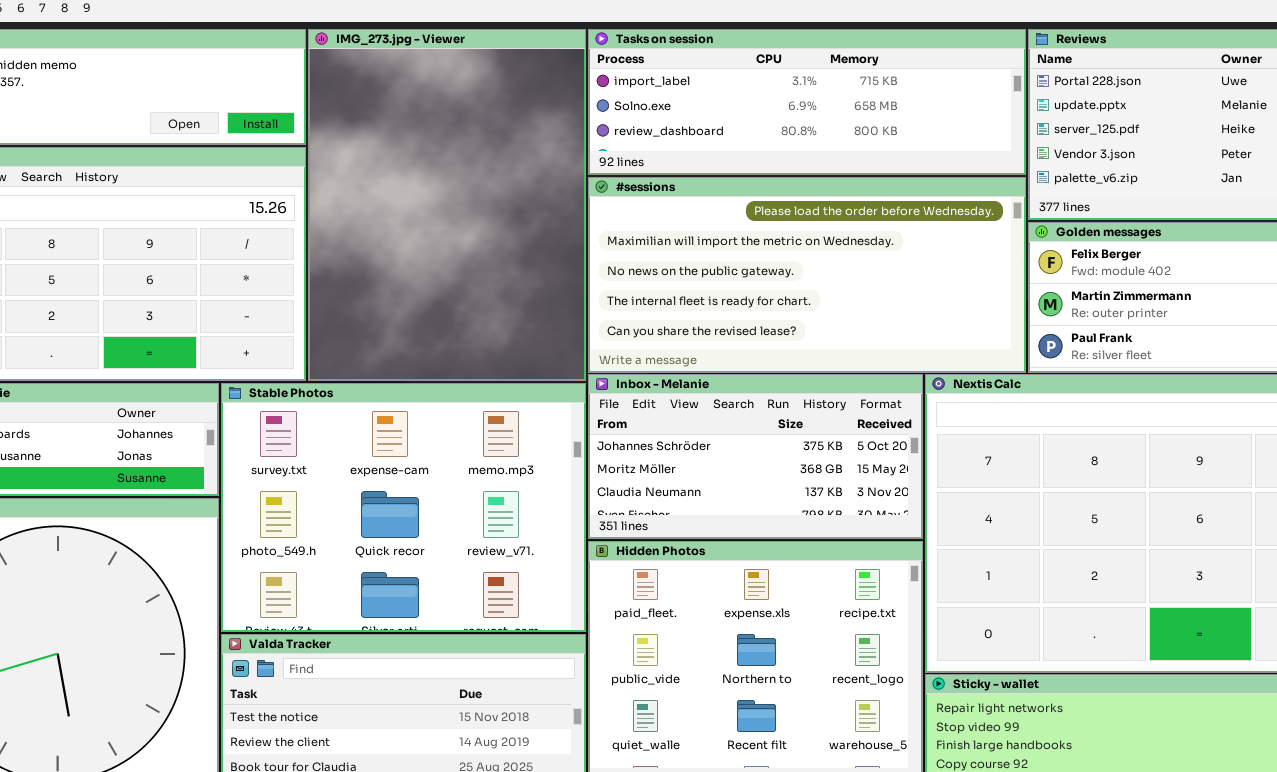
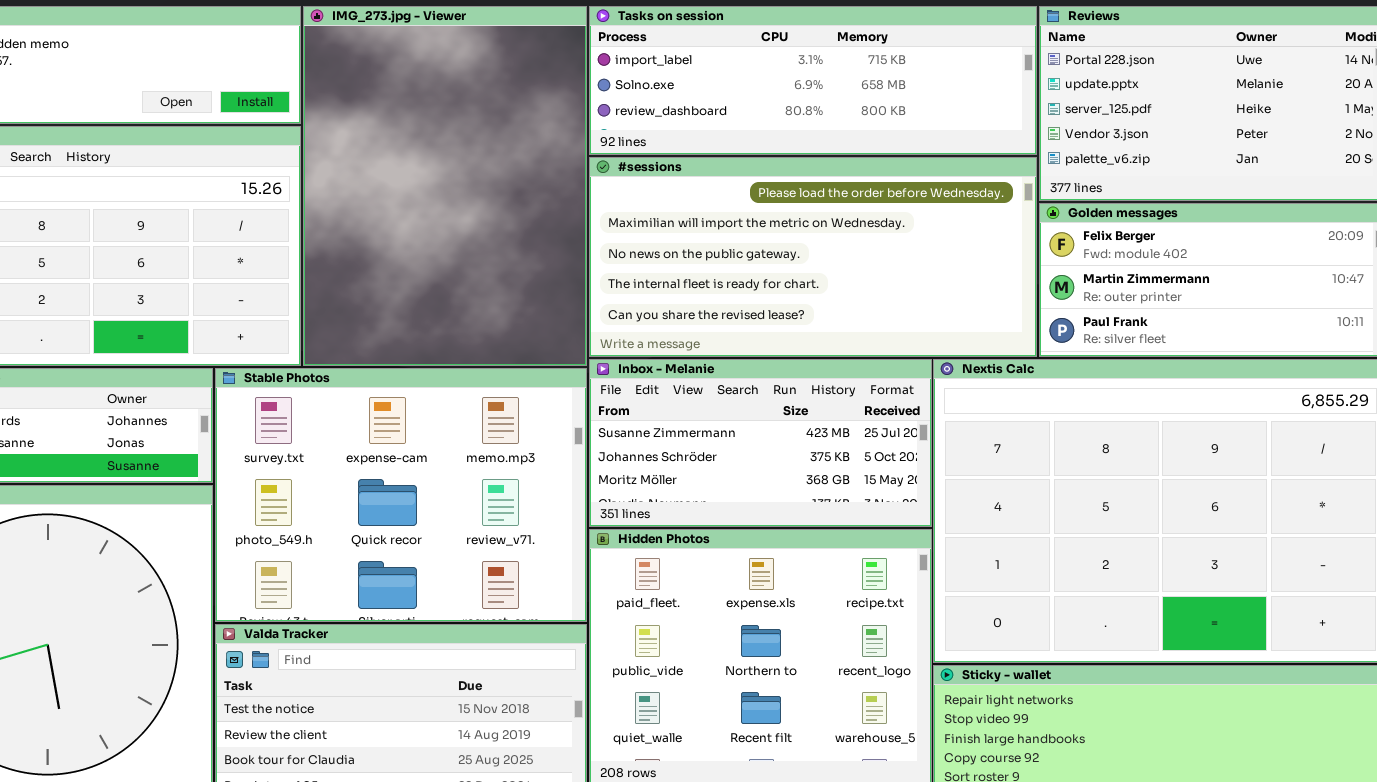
Inbox - Melanie: [588,374,923,539] -> [589,359,932,527], scrolled up 1 row

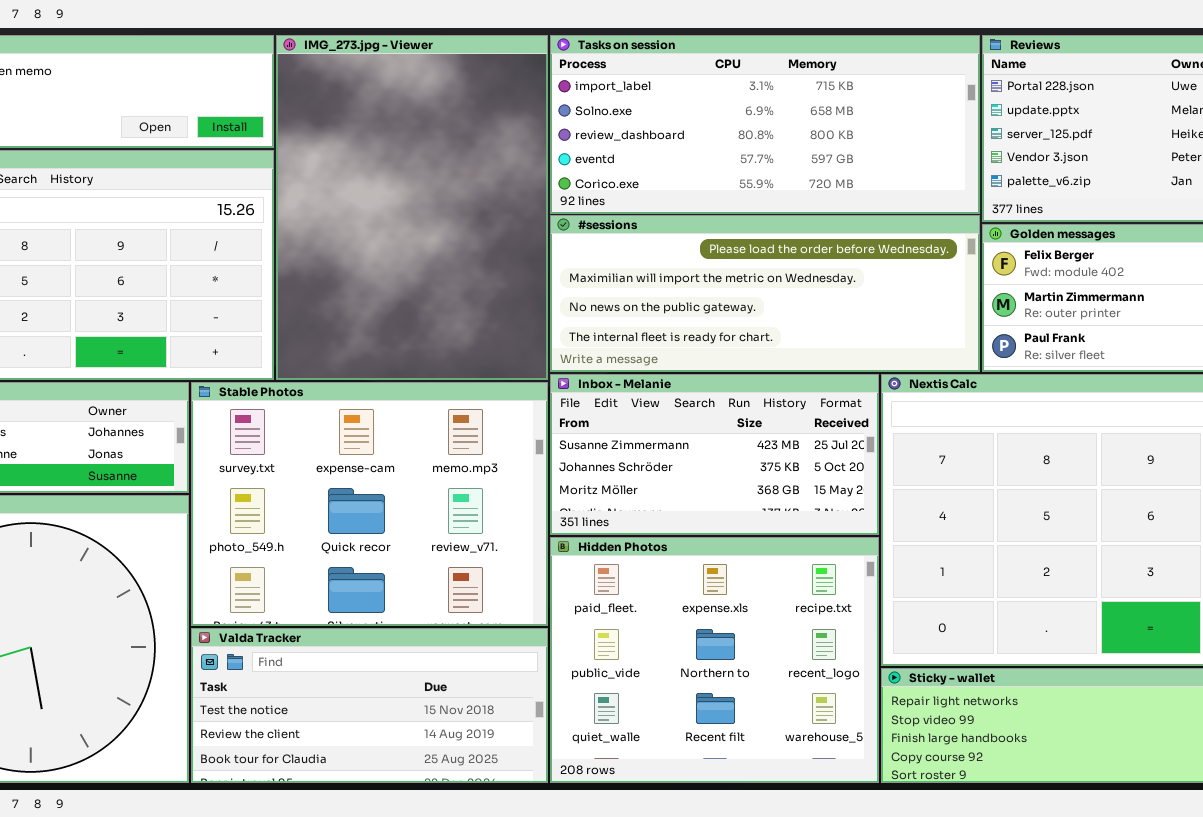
Tasks on session: [589,6,1037,155] -> [550,35,980,214], resized
#sessions: [589,157,1037,357] -> [550,215,980,372], resized

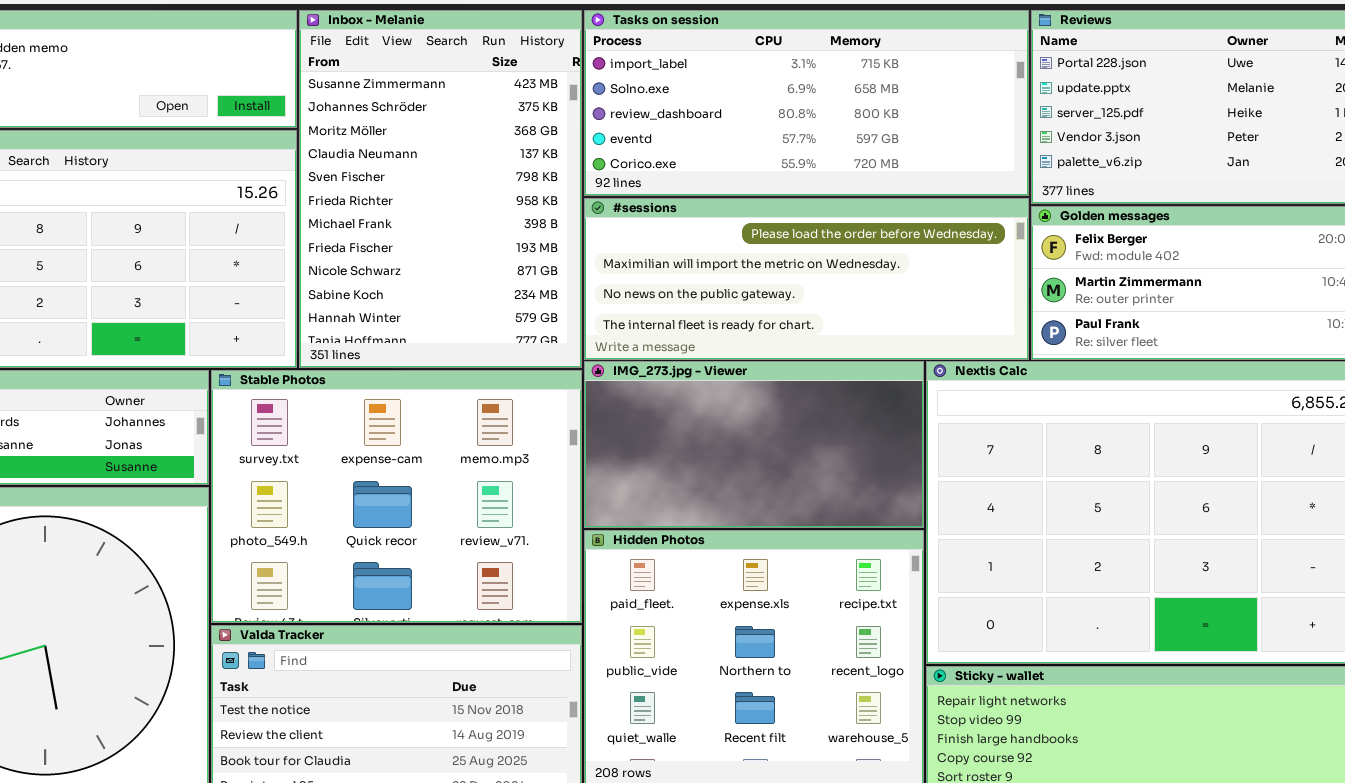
IMG_273.jpg - Viewer: [276,35,548,380] -> [584,361,924,528], moved, resized
Inbox - Melanie: [550,374,879,535] -> [299,10,582,368], moved, resized

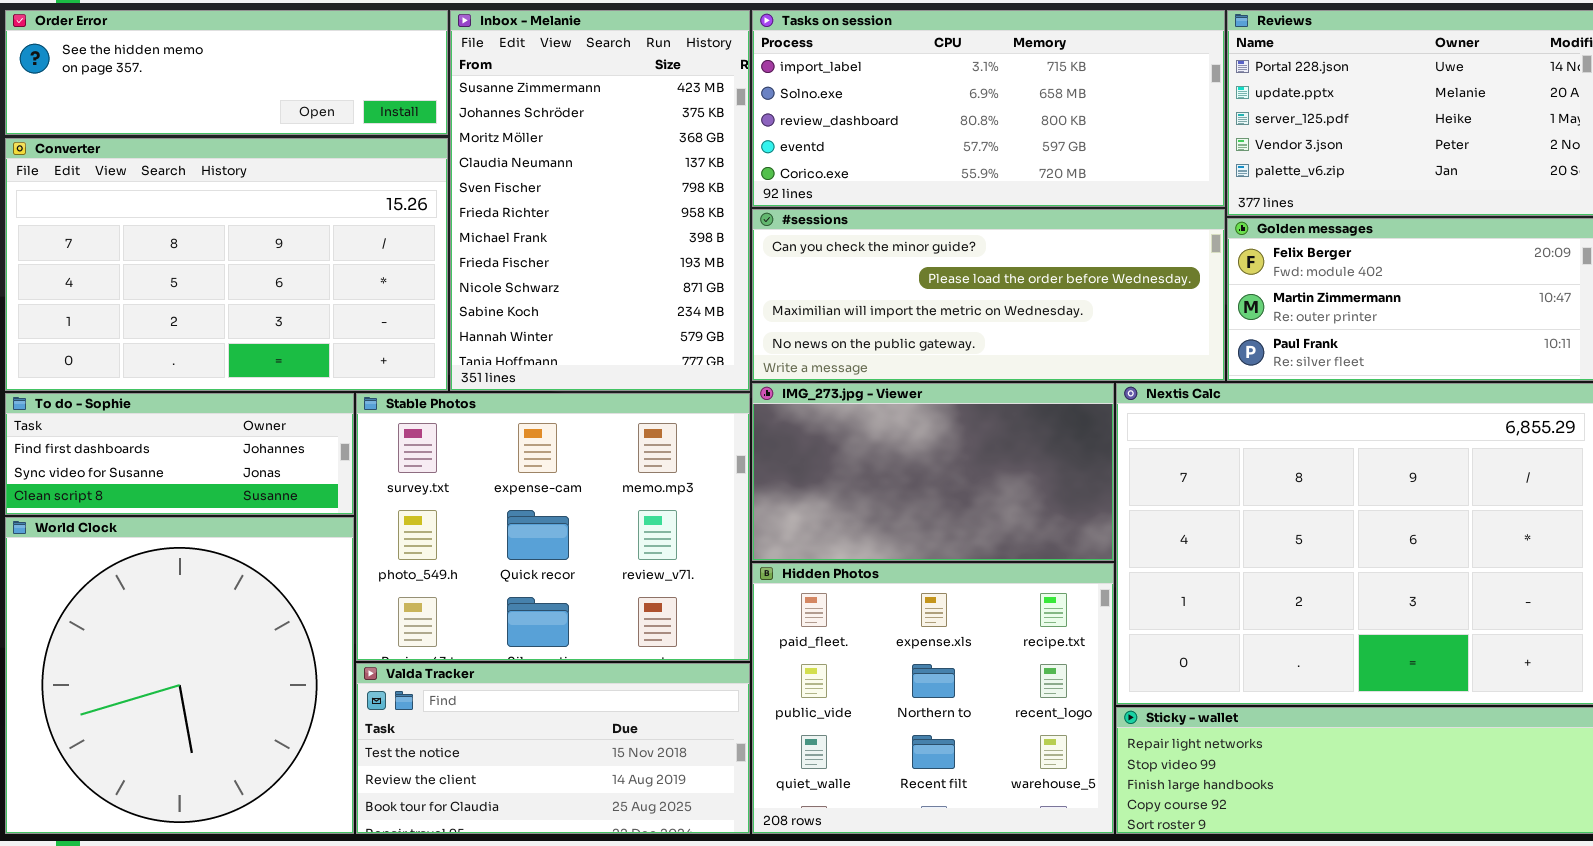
#sessions: [584,198,1029,360] -> [752,209,1225,381], scrolled up 1 row

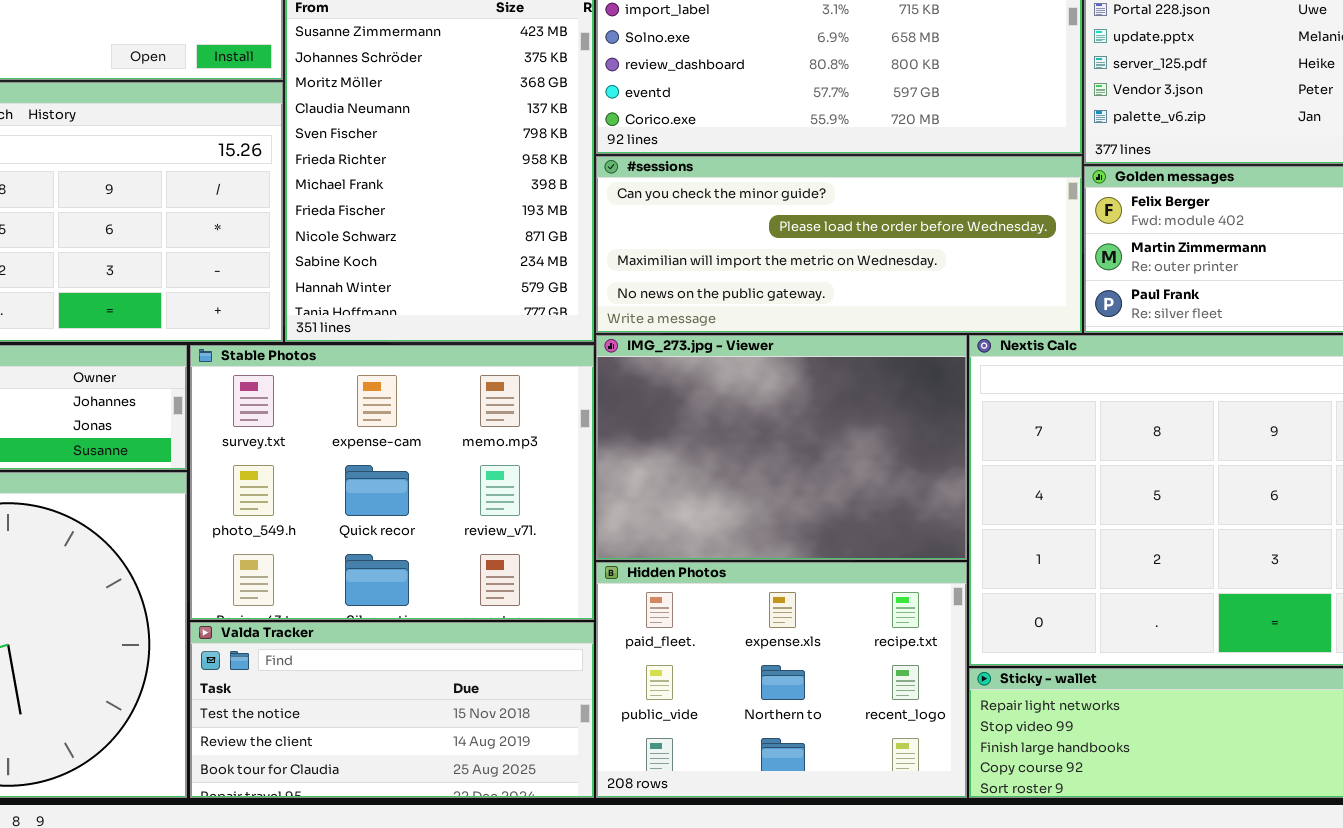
IMG_273.jpg - Viewer: [752,383,1114,561] -> [596,335,967,560], resized
Hidden Photos: [752,563,1114,834] -> [596,562,967,798], resized

